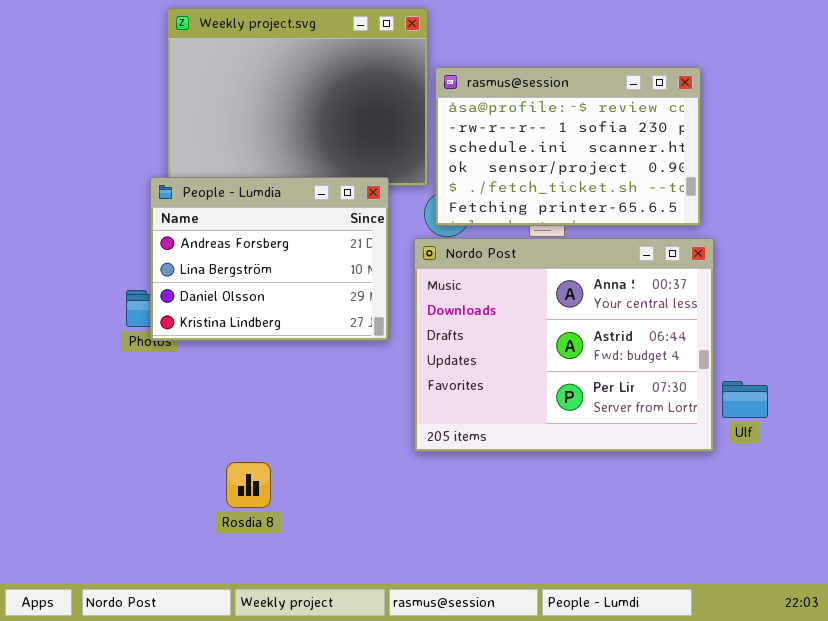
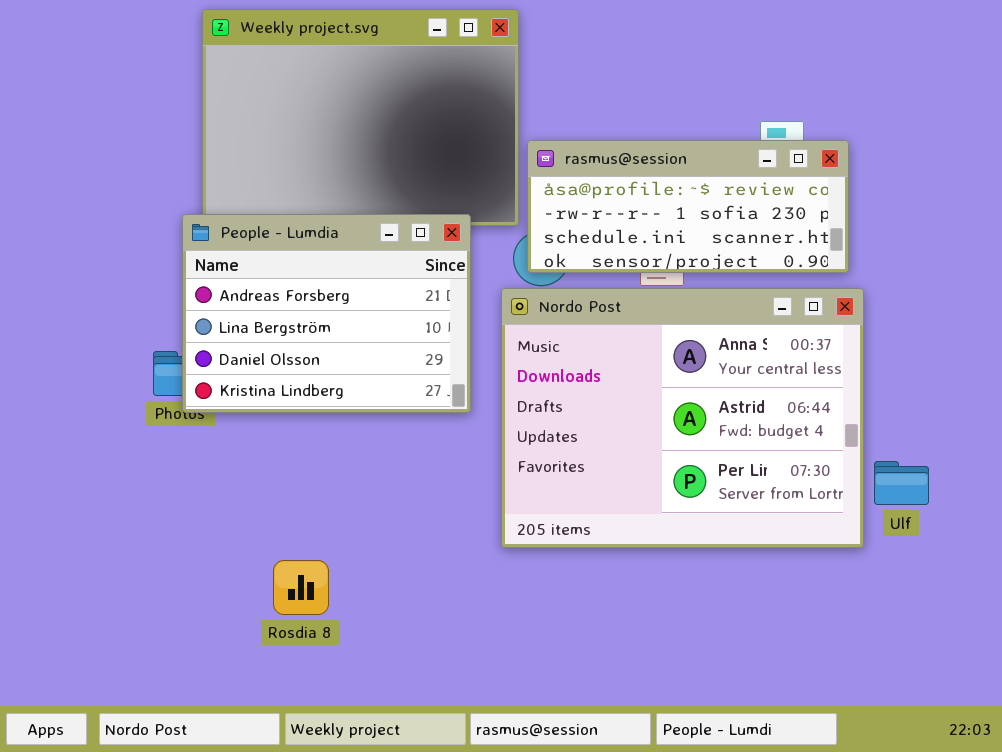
rasmus@session: [435,67,701,226] -> [527,140,849,273], resized

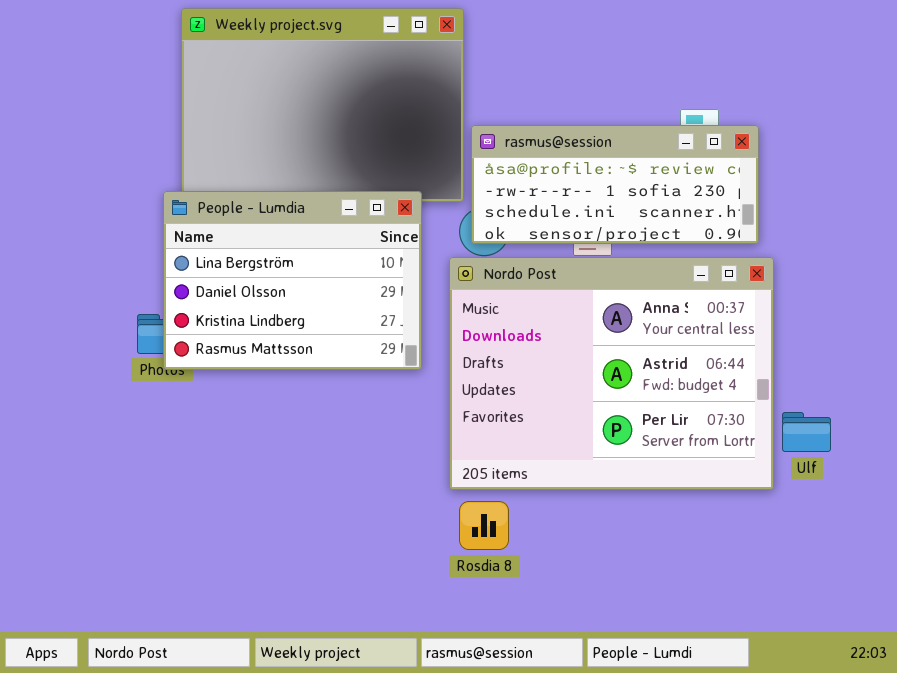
People - Lumdia: [182,214,471,413] -> [163,191,422,370], scrolled down 1 row
Rosdia 8: [273,560,329,615] -> [459,501,509,550], moved

